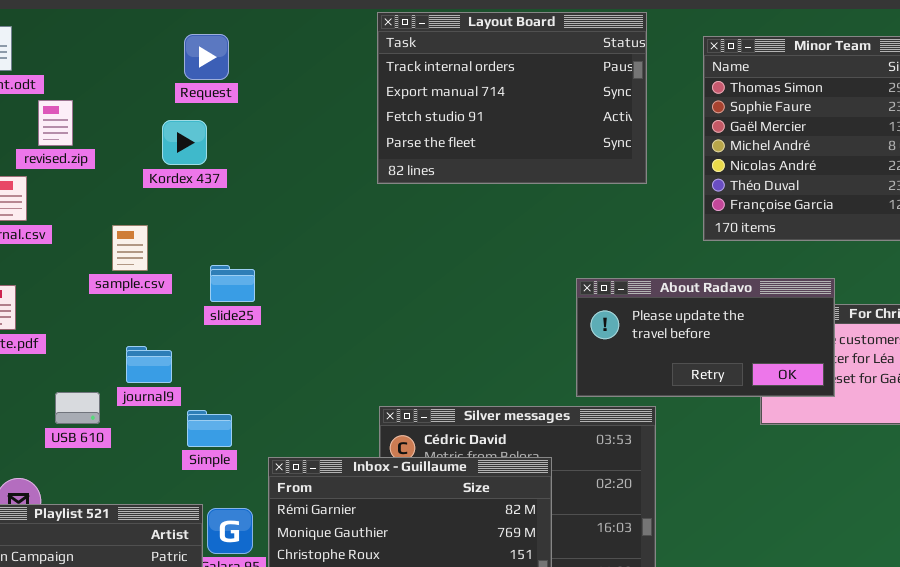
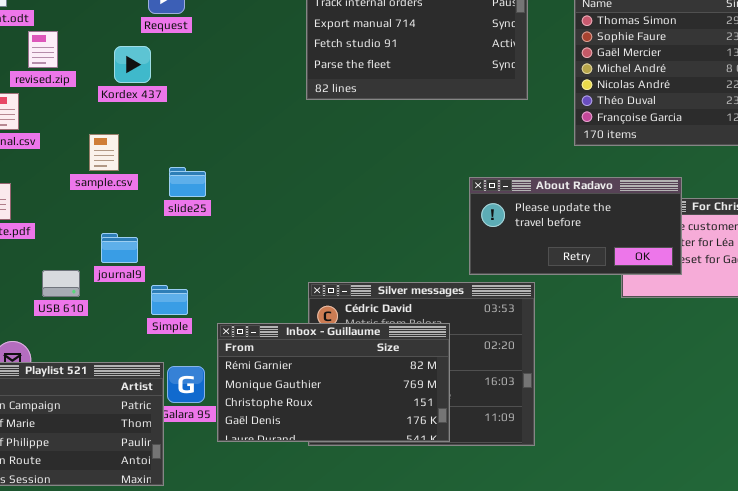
Kordex 437: [162,120,207,165] -> [114,46,151,83], moved

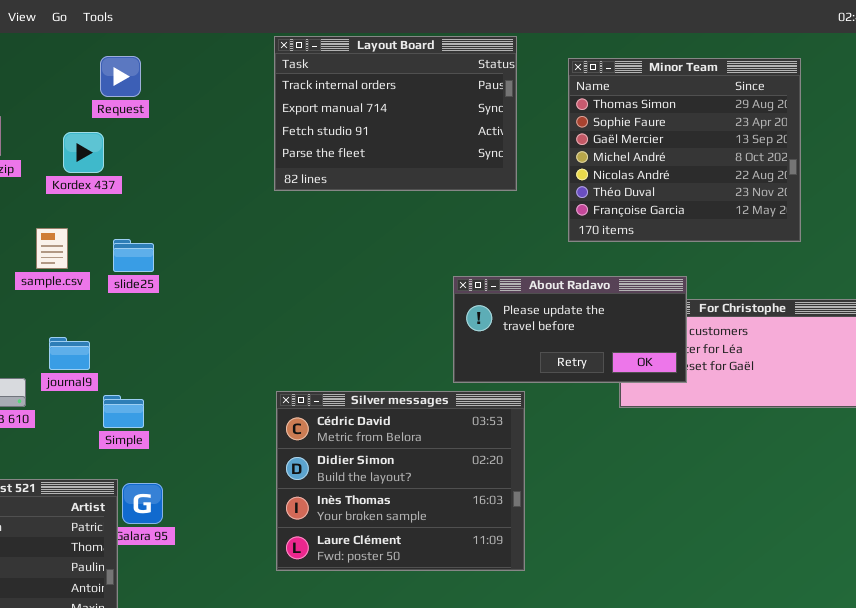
slide25: [169,167,206,197] -> [113,239,154,272], moved
Inbox - Guillaume: [217,323,450,442] -> none, closed

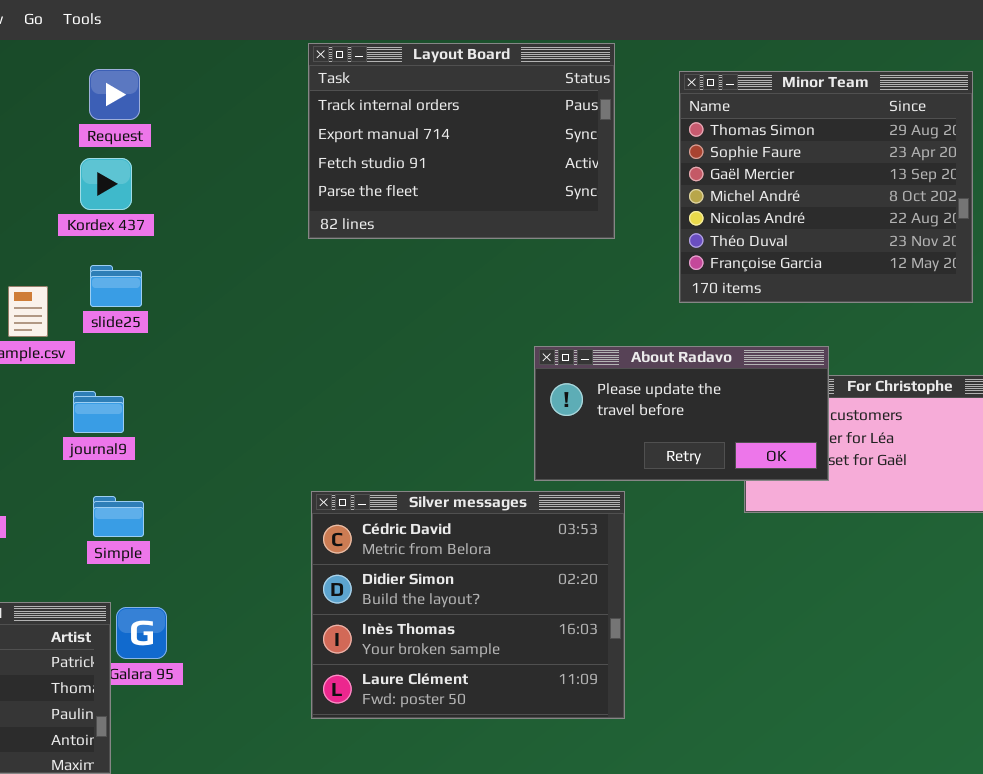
Kordex 437: [63,132,104,173] -> [80,158,132,210], moved
slide25: [113,239,154,272] -> [90,265,142,307], moved
journal9: [49,337,90,370] -> [73,391,124,433], moved

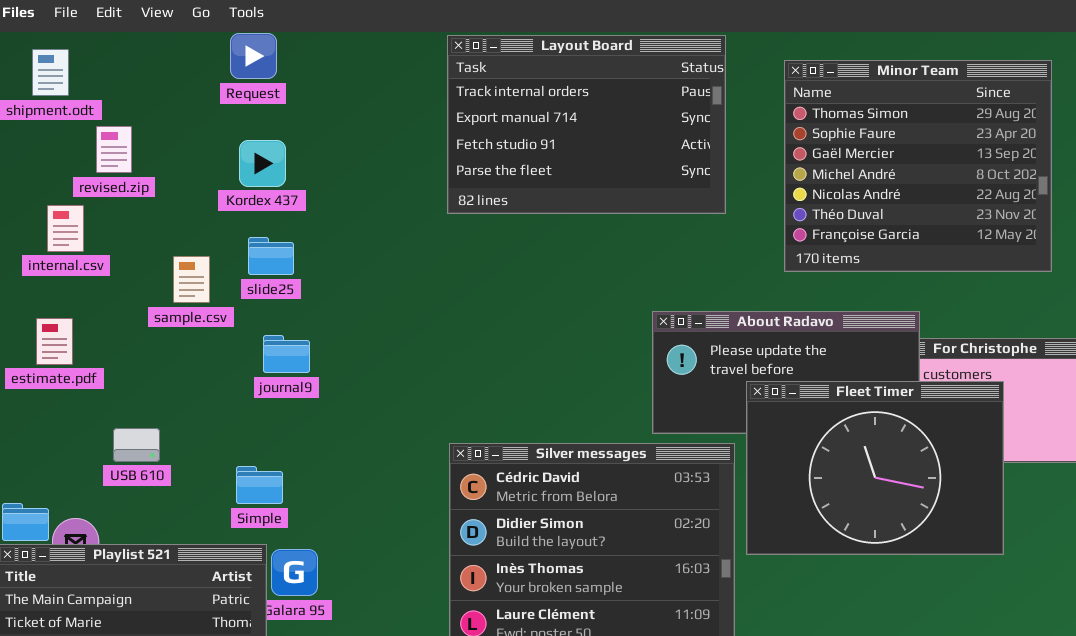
Request: [89,69,140,120] -> [230,33,277,79], moved
journal9: [73,391,124,433] -> [263,335,310,373], moved
Fleet Timer: none -> [746,381,1004,555], opened
Simple: [93,496,144,537] -> [236,466,283,504], moved

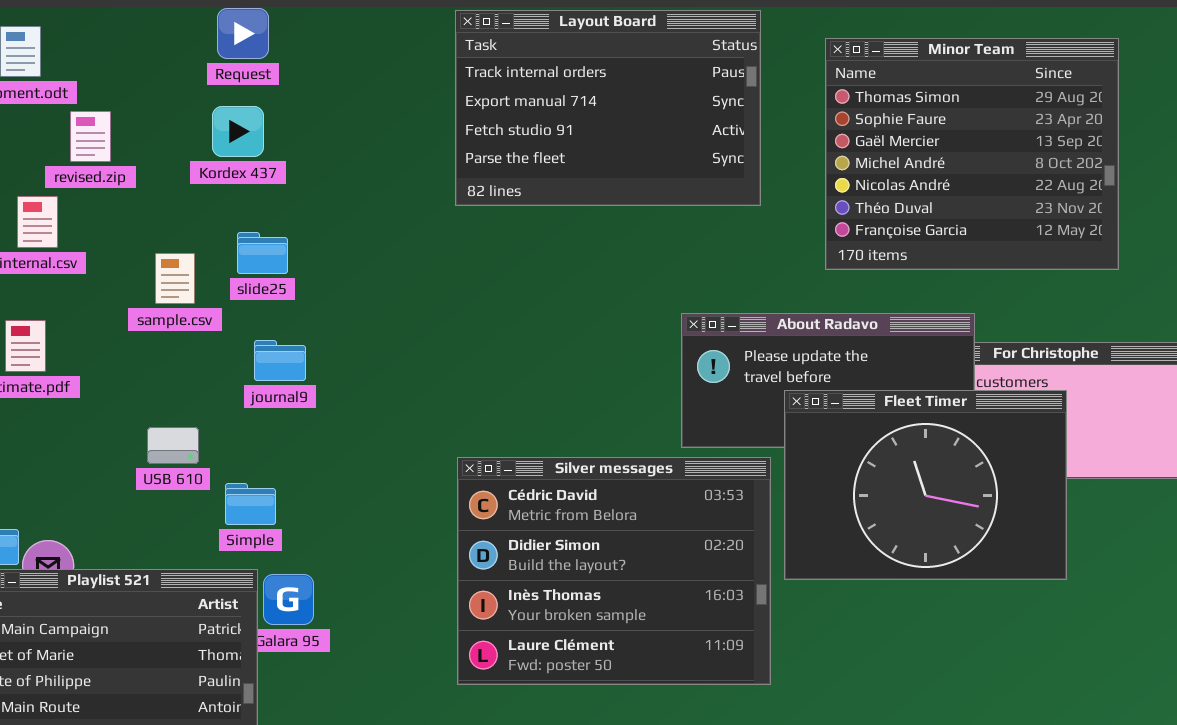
Kordex 437: [239,140,286,187] -> [212,106,264,157], moved
USB 610: [113,428,160,462] -> [147,427,199,464], moved

